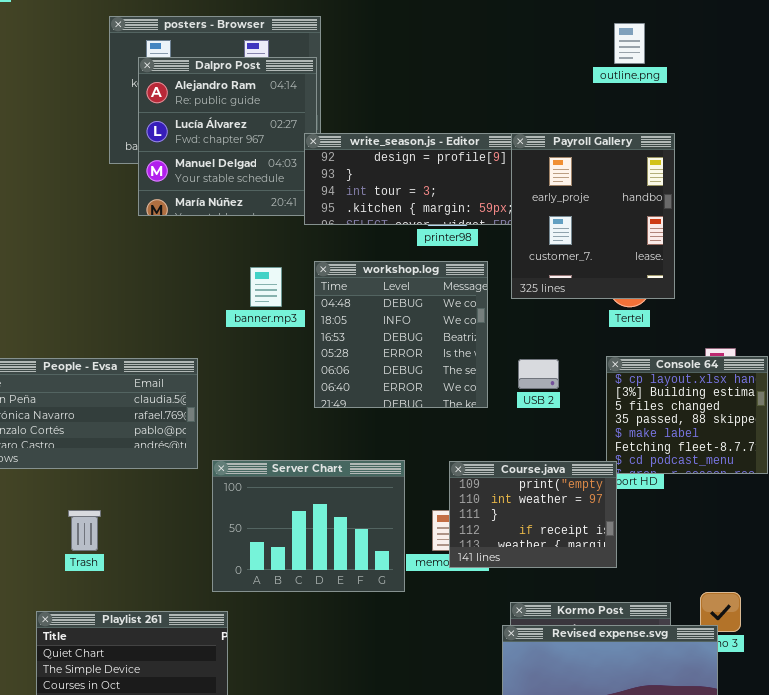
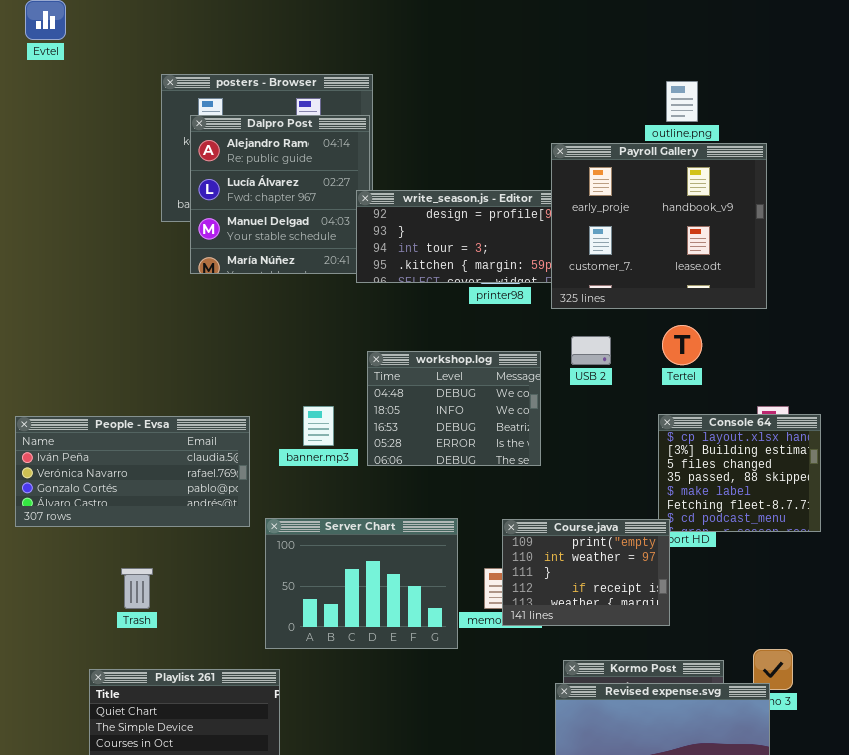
Payroll Gallery: [511,133,675,299] -> [551,143,767,309], moved, resized
workshop.log: [314,261,488,408] -> [367,351,541,466], resized
banner.mp3: [250,267,282,307] -> [303,406,334,446], moved
USB 2: [518,359,559,389] -> [571,336,611,365], moved

